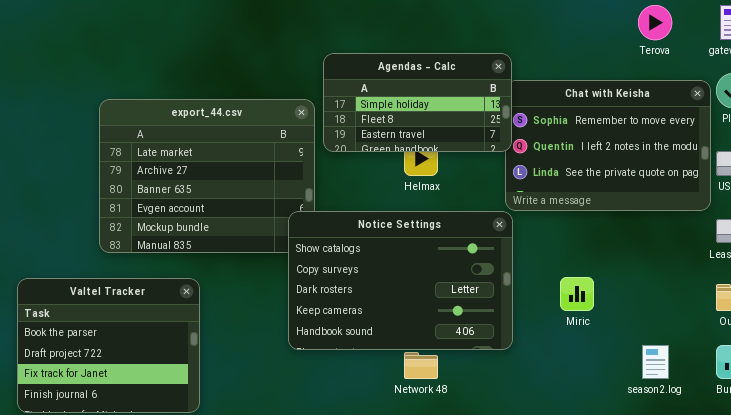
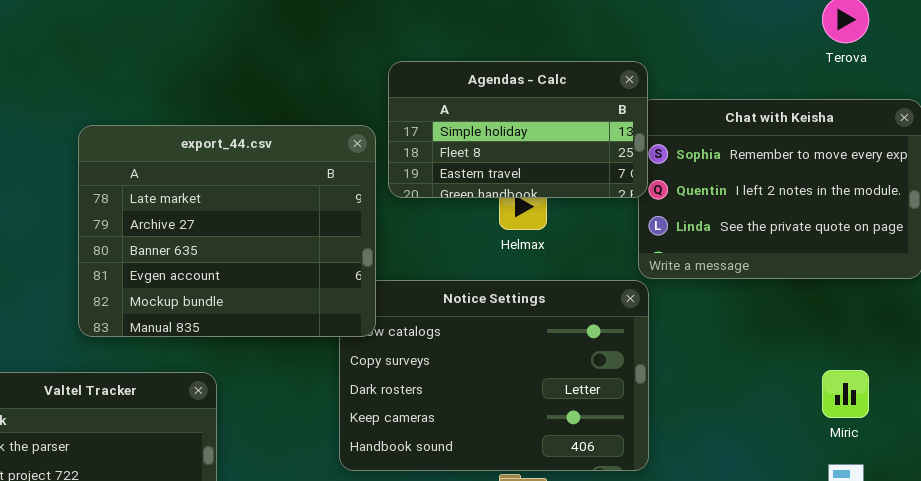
export_44.csv: [99,99,315,253] -> [78,125,376,337], raised
Miric: [560,277,594,311] -> [822,370,869,418], moved

